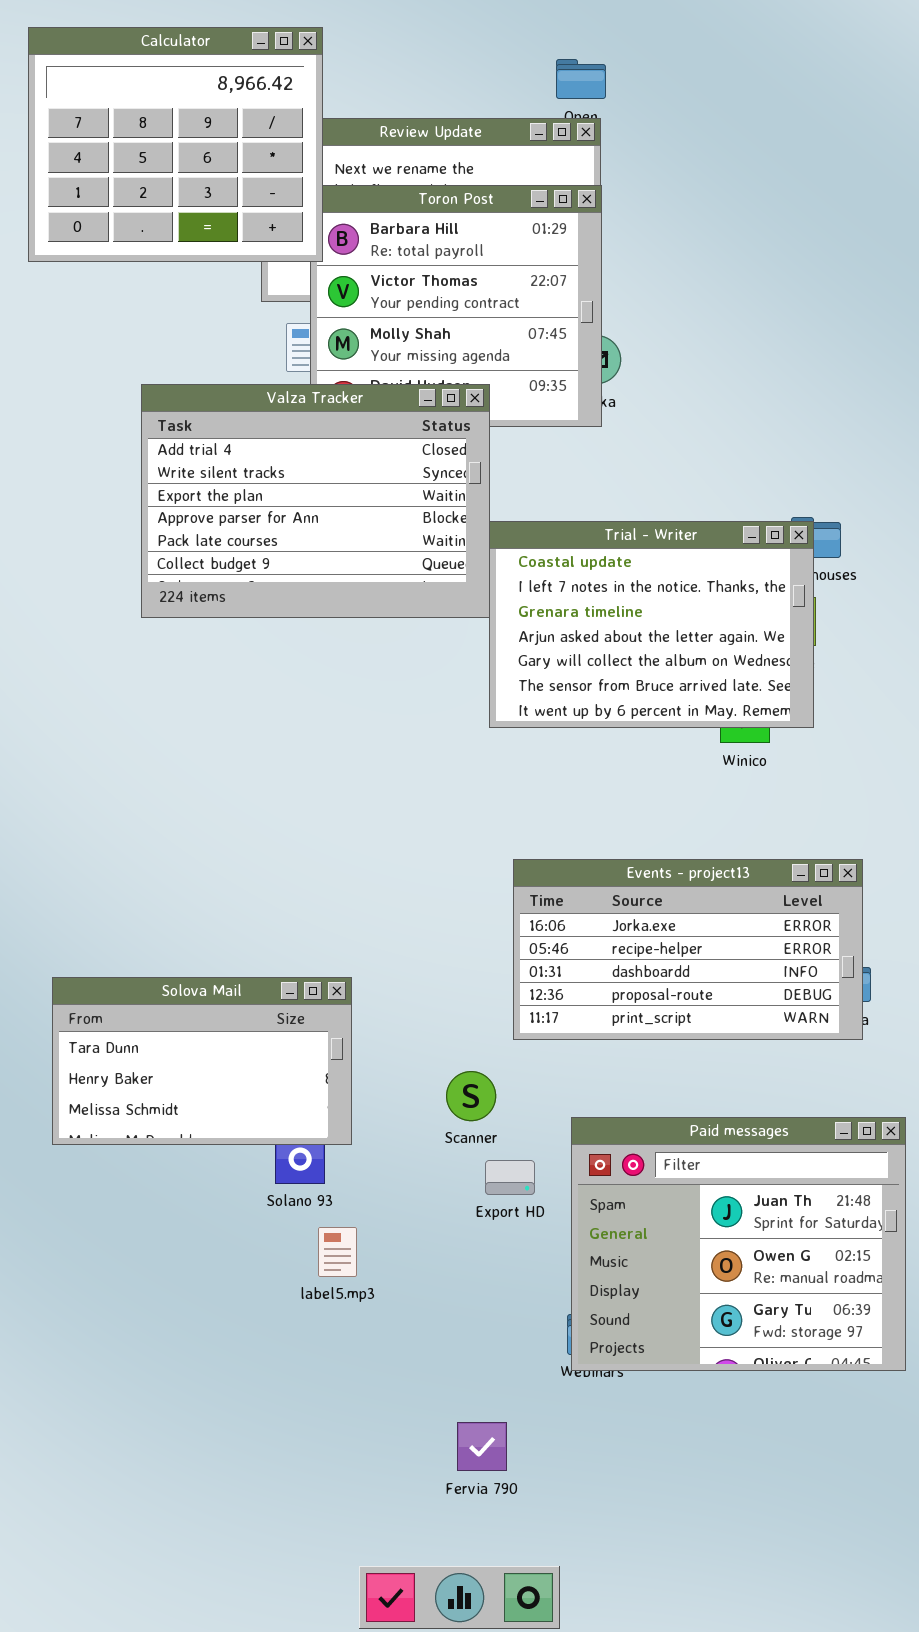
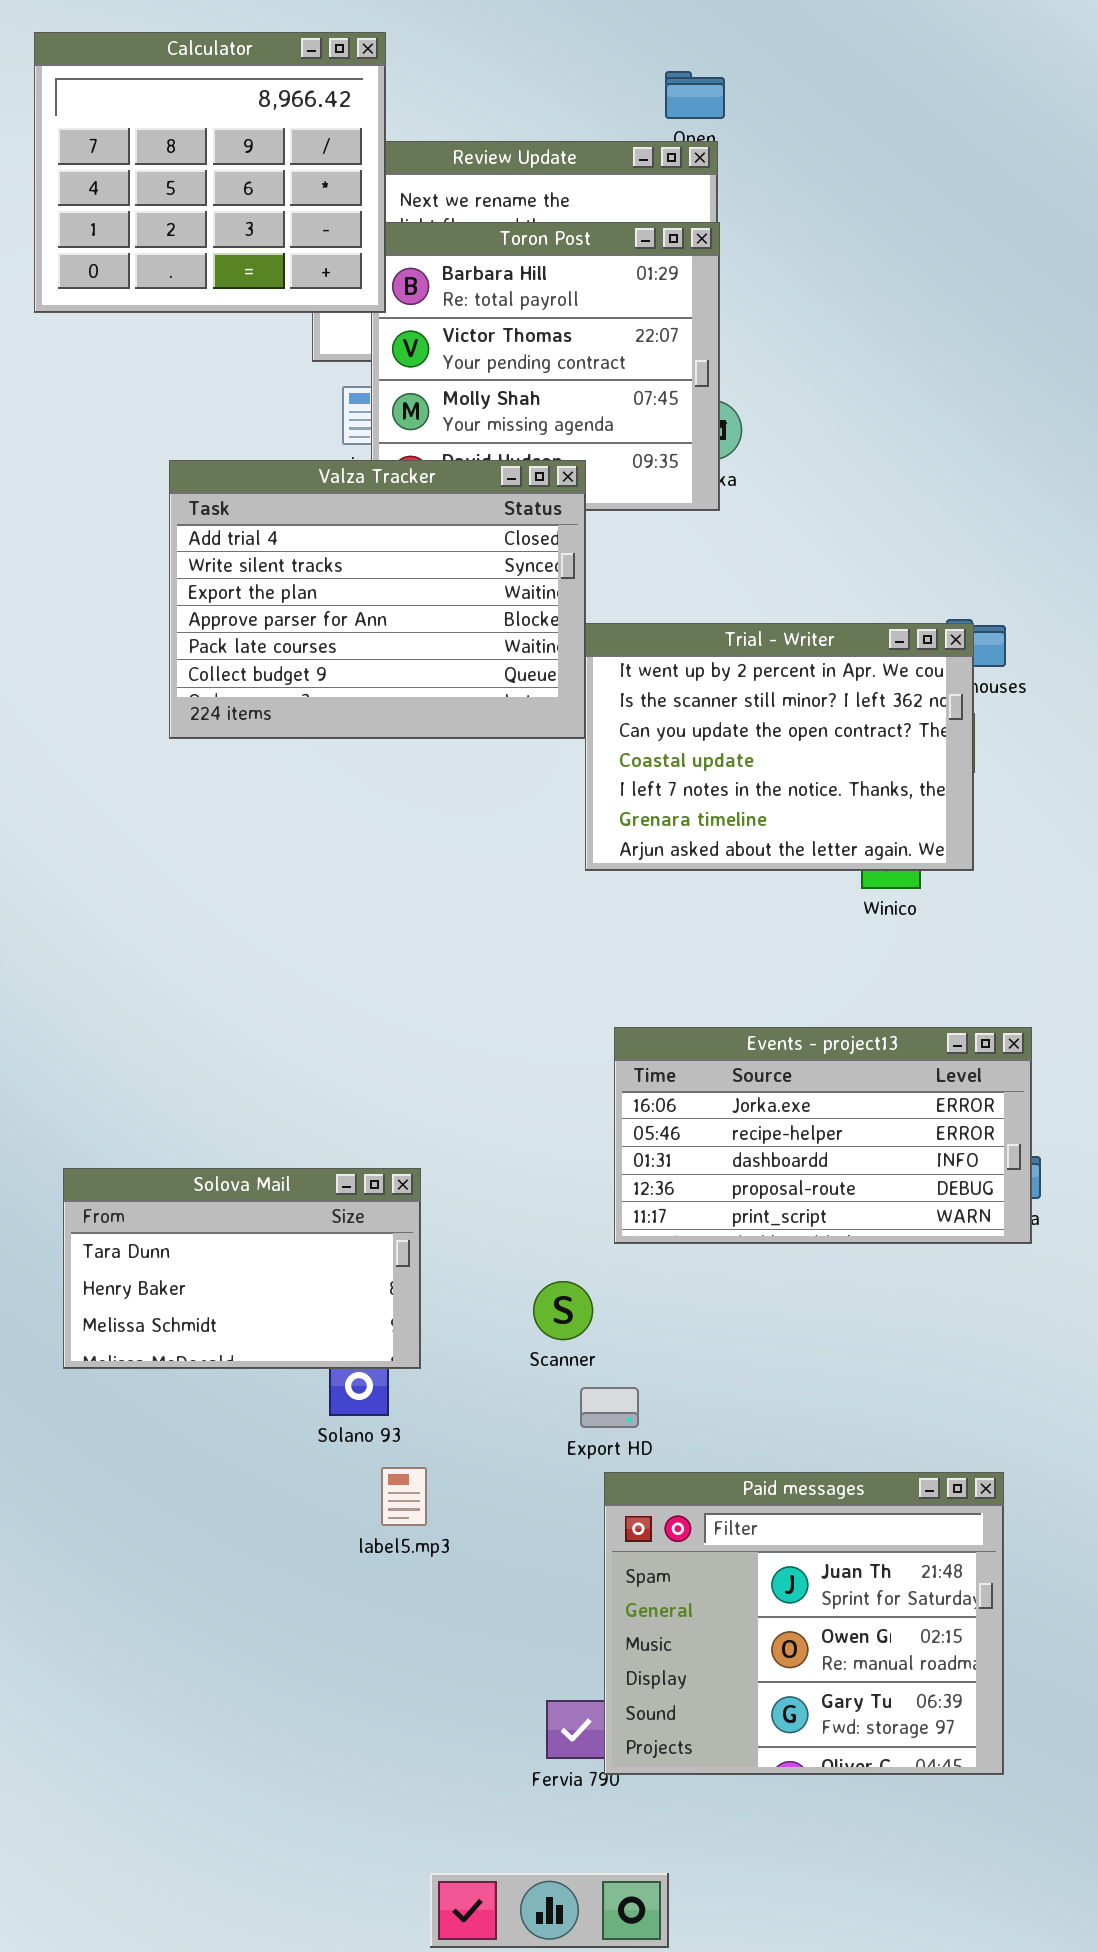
Trial - Writer: [489,521,814,728] -> [585,623,974,871], scrolled up 3 rows
Paid messages: [571,1117,906,1371] -> [604,1472,1004,1775], moved

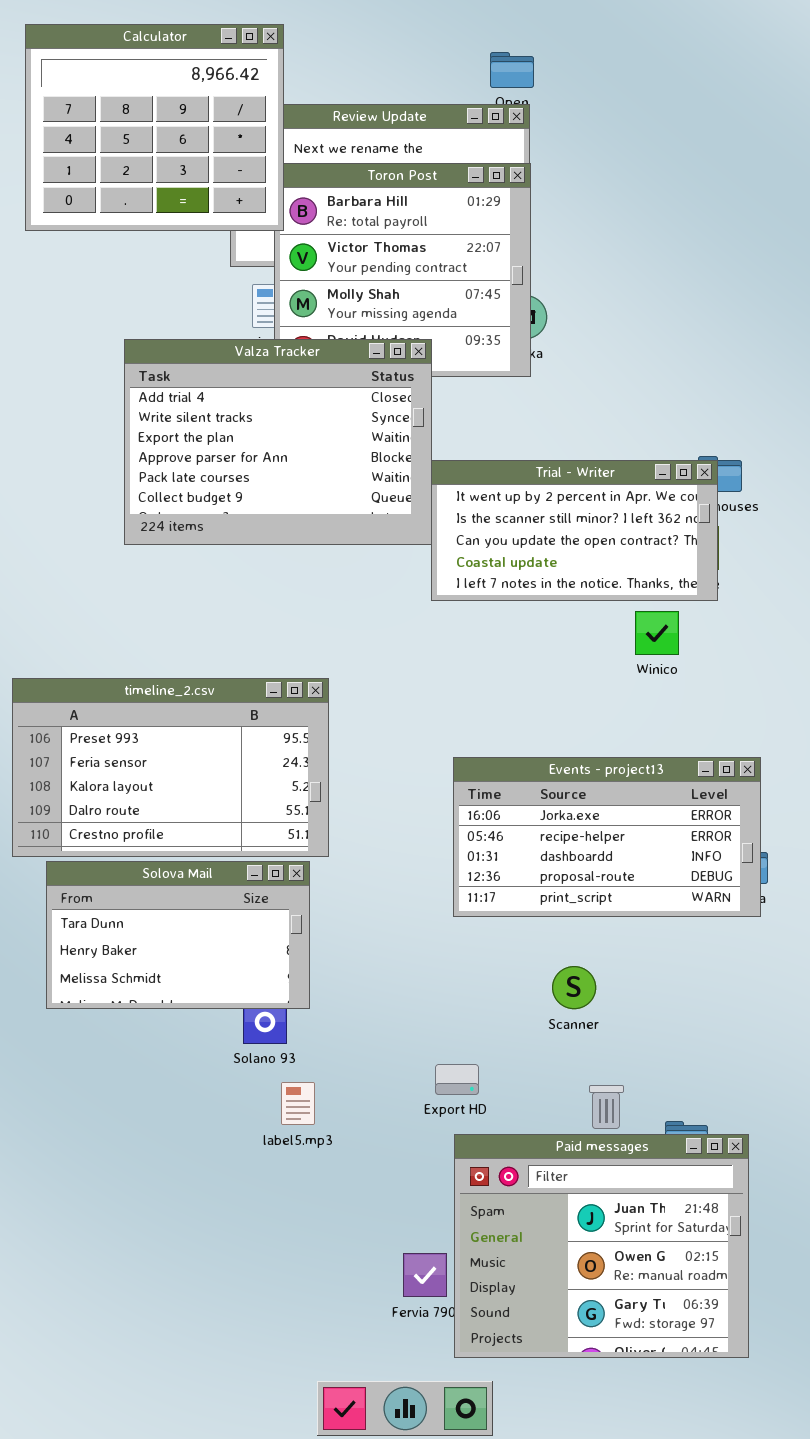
Trial - Writer: [585,623,974,871] -> [431,460,718,601], resized
timeline_2.csv: none -> [12,678,329,857], opened
Scanner: [533,1281,593,1340] -> [552,966,596,1009], moved
Export HD: [580,1387,639,1428] -> [435,1064,479,1095], moved
Paid messages: [604,1472,1004,1775] -> [454,1134,749,1358], moved

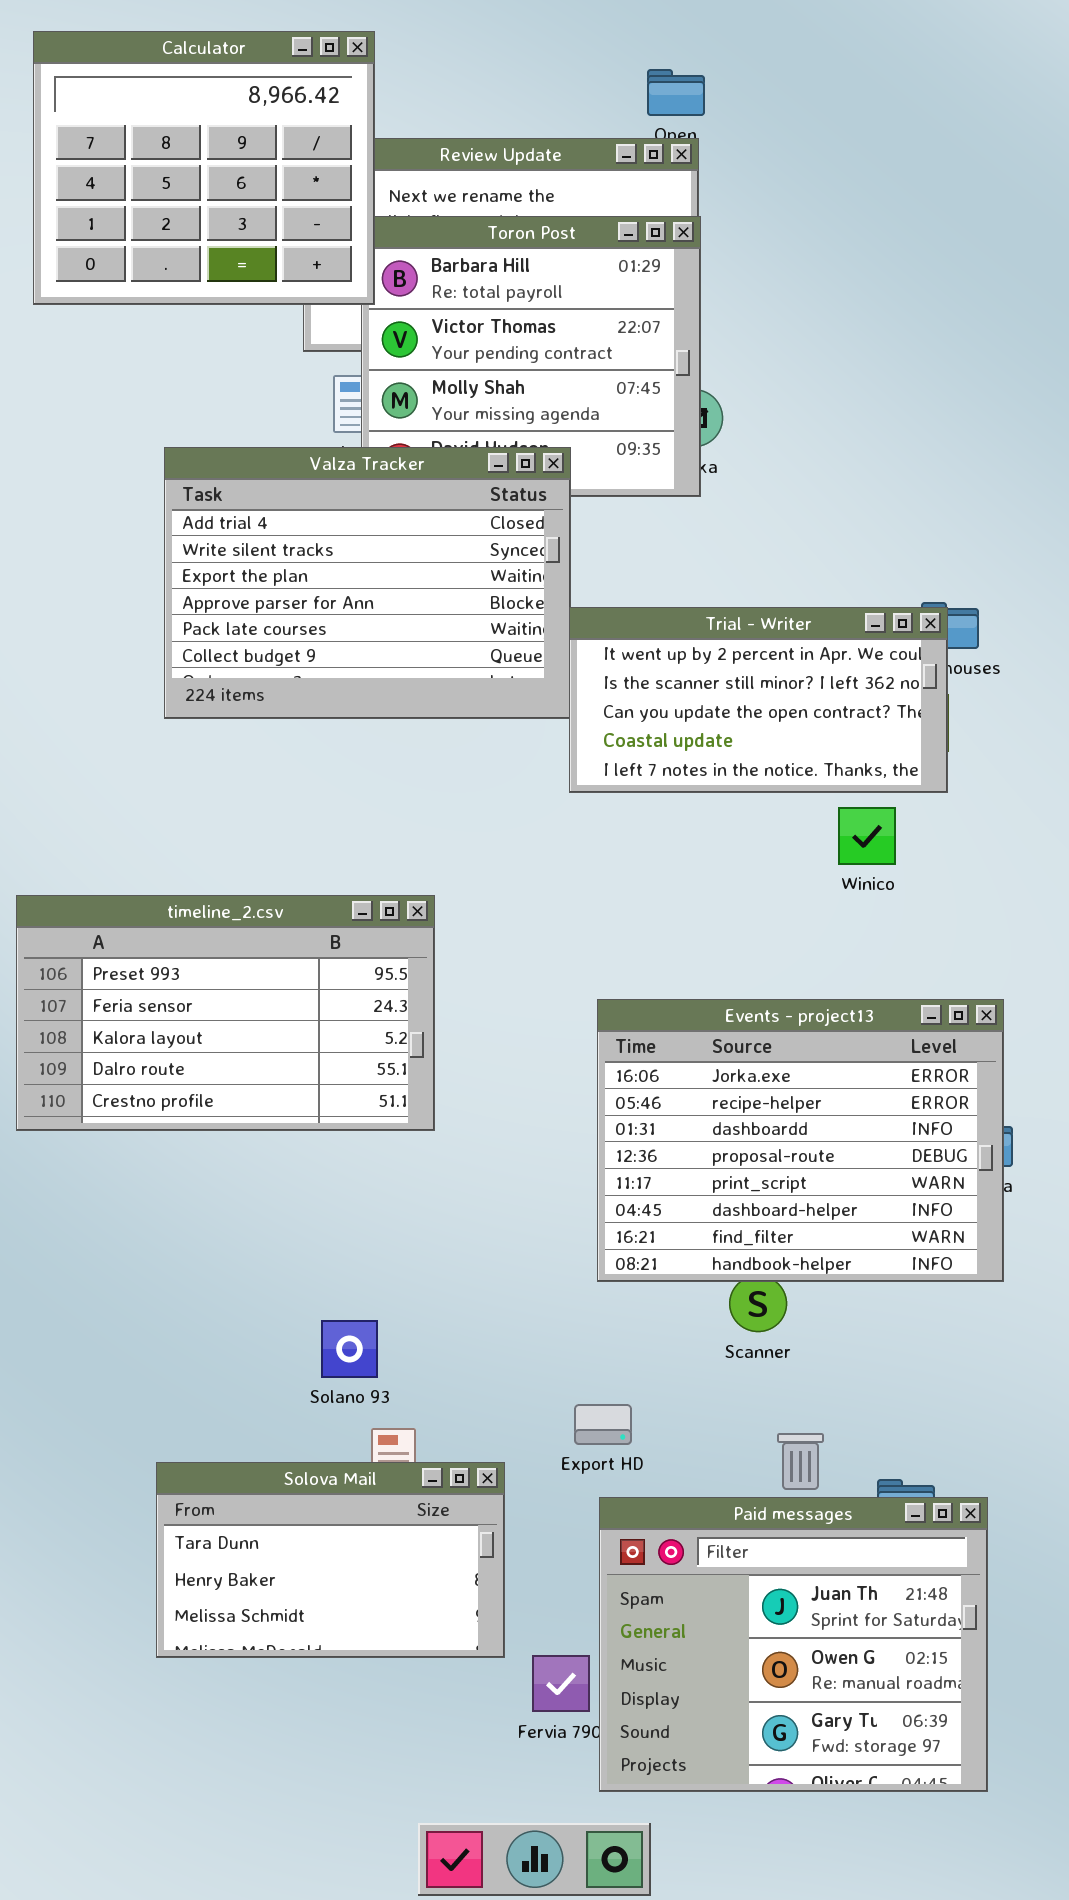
Events - project13: [453,757,761,917] -> [597,999,1004,1282], resized
Solova Mail: [46,861,310,1009] -> [156,1462,505,1658], moved

